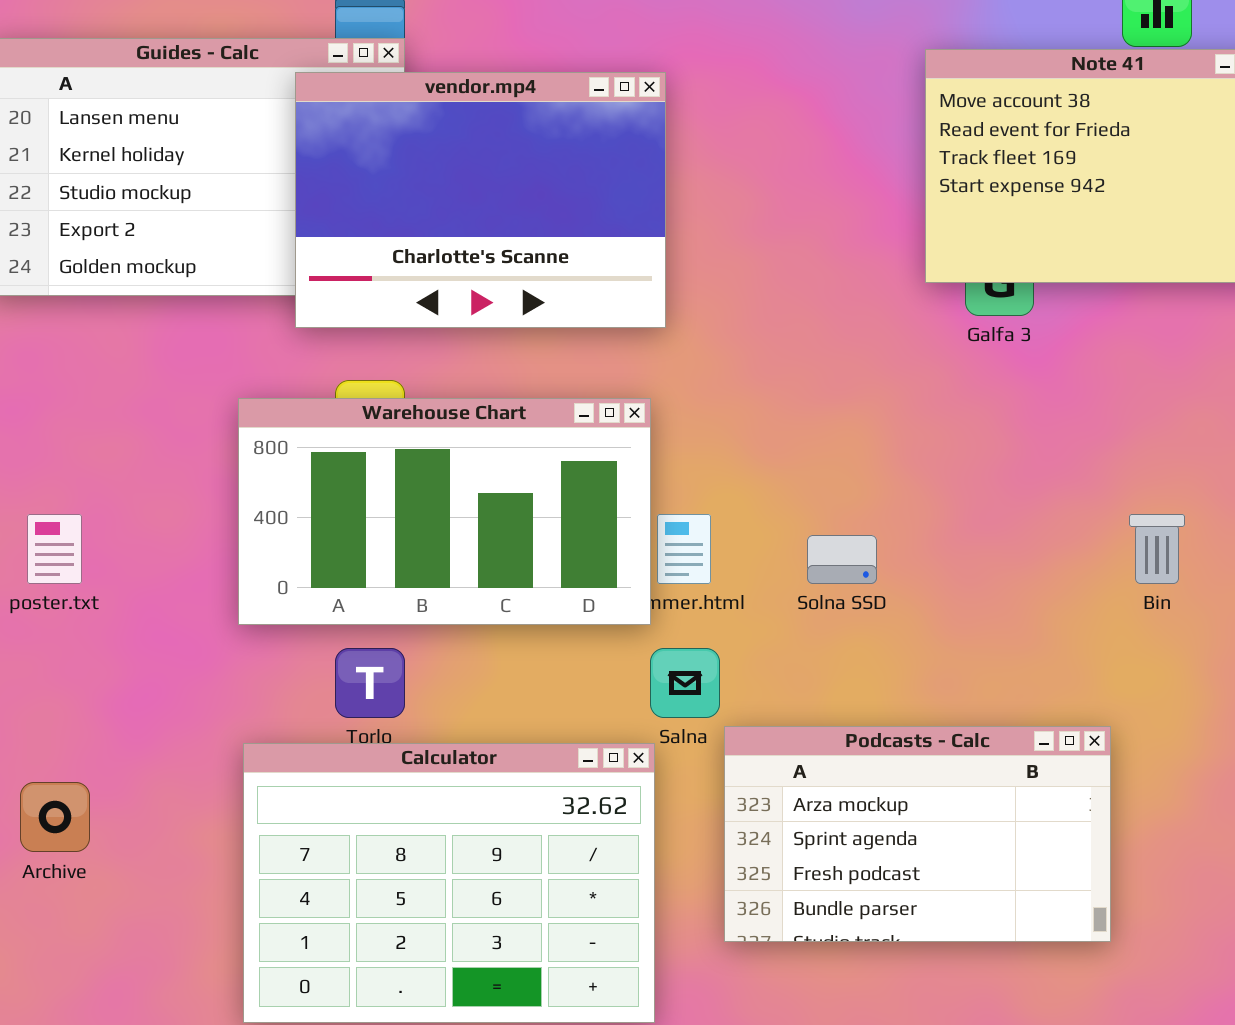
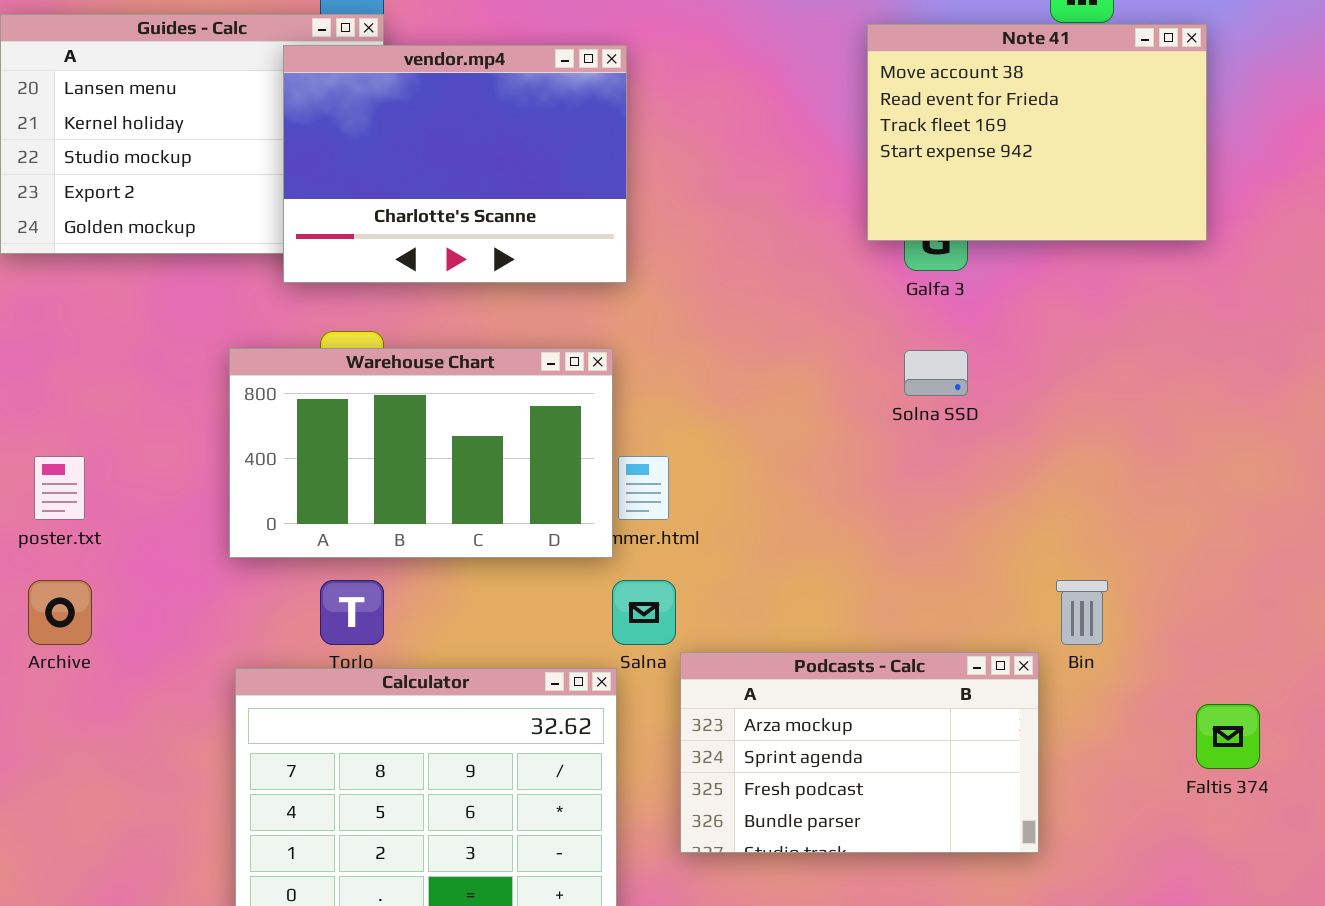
Bin: [1129,514,1185,584] -> [1056,580,1108,645], moved
Solna SSD: [807,535,877,584] -> [904,350,968,396], moved
Archive: [20,782,90,852] -> [28,580,92,645], moved

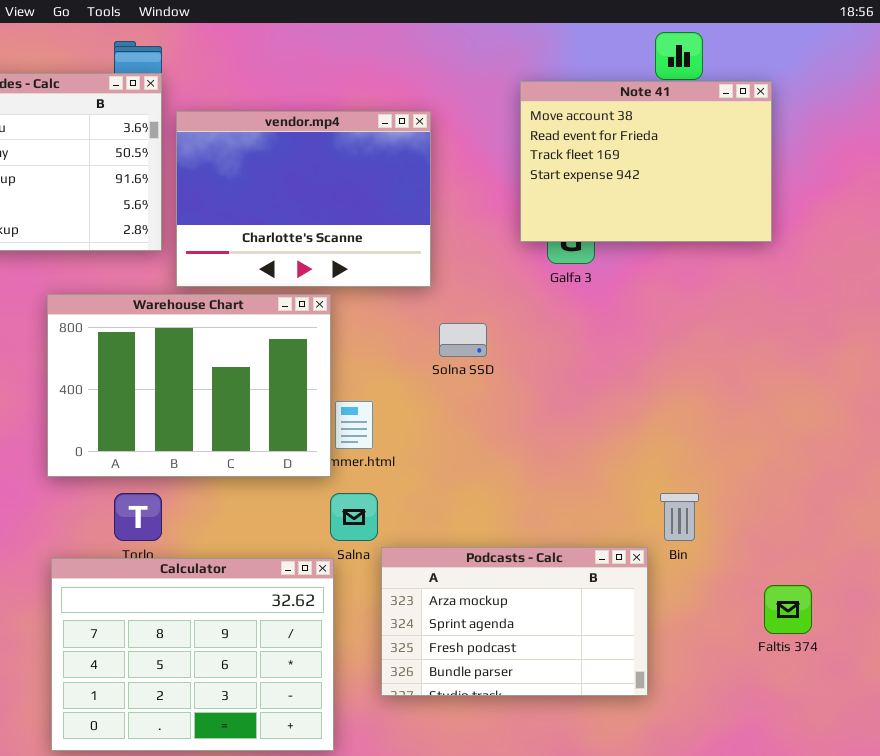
vendor.mp4: [283,45,627,283] -> [176,111,431,287], moved
Warehouse Chart: [229,348,613,558] -> [47,294,331,477], resized
Solna SSD: [904,350,968,396] -> [439,323,487,357], moved

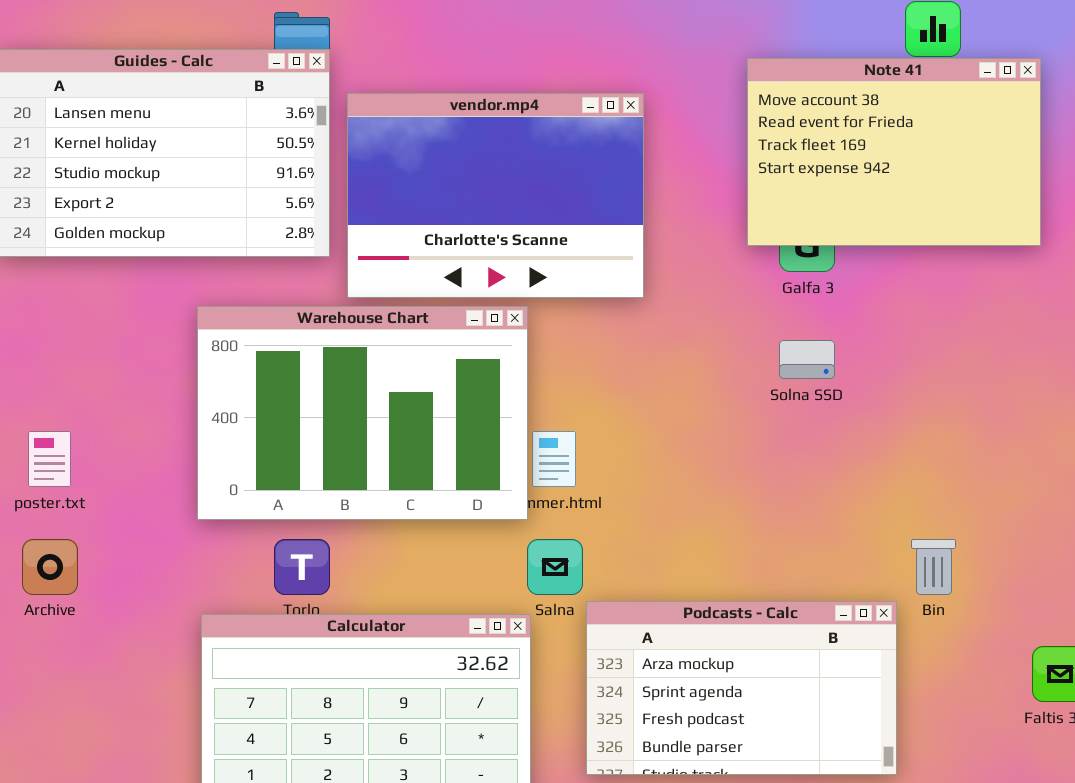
Solna SSD: [439,323,487,357] -> [779,340,835,379], moved

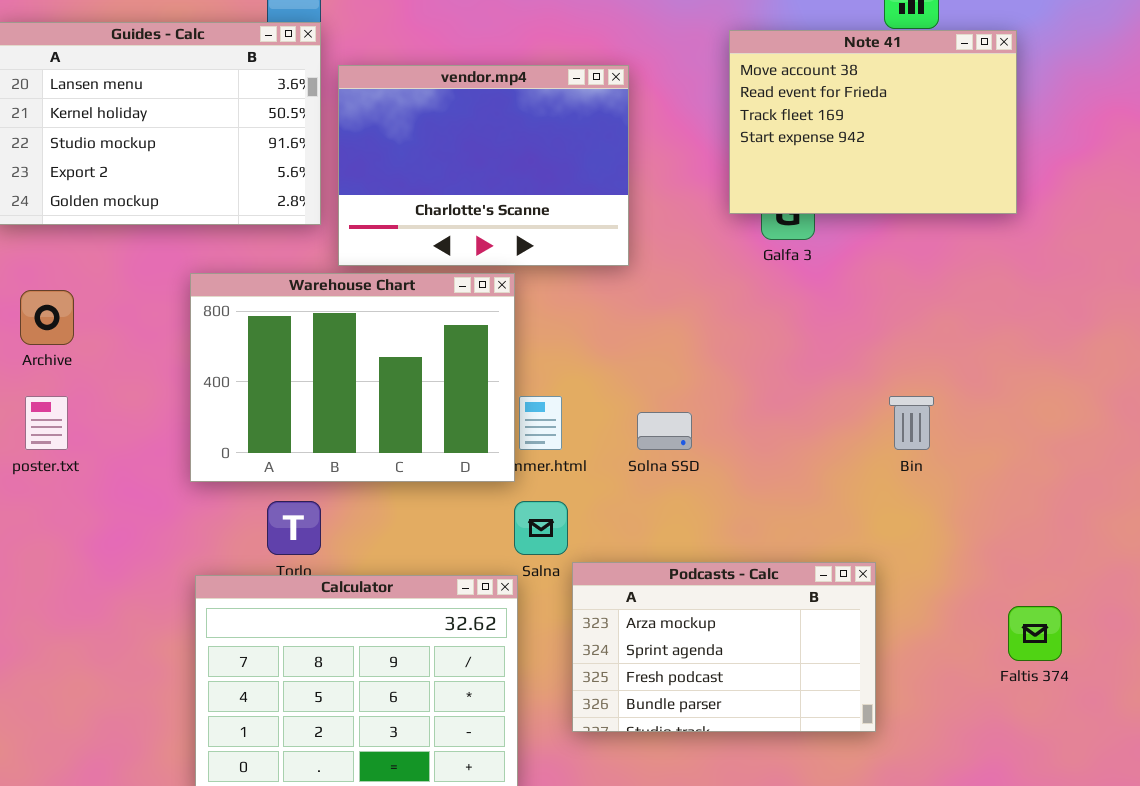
Solna SSD: [779,340,835,379] -> [637,412,692,450], moved
Archive: [22,539,78,595] -> [20,290,74,345], moved
Bin: [911,539,956,595] -> [889,396,934,450], moved

